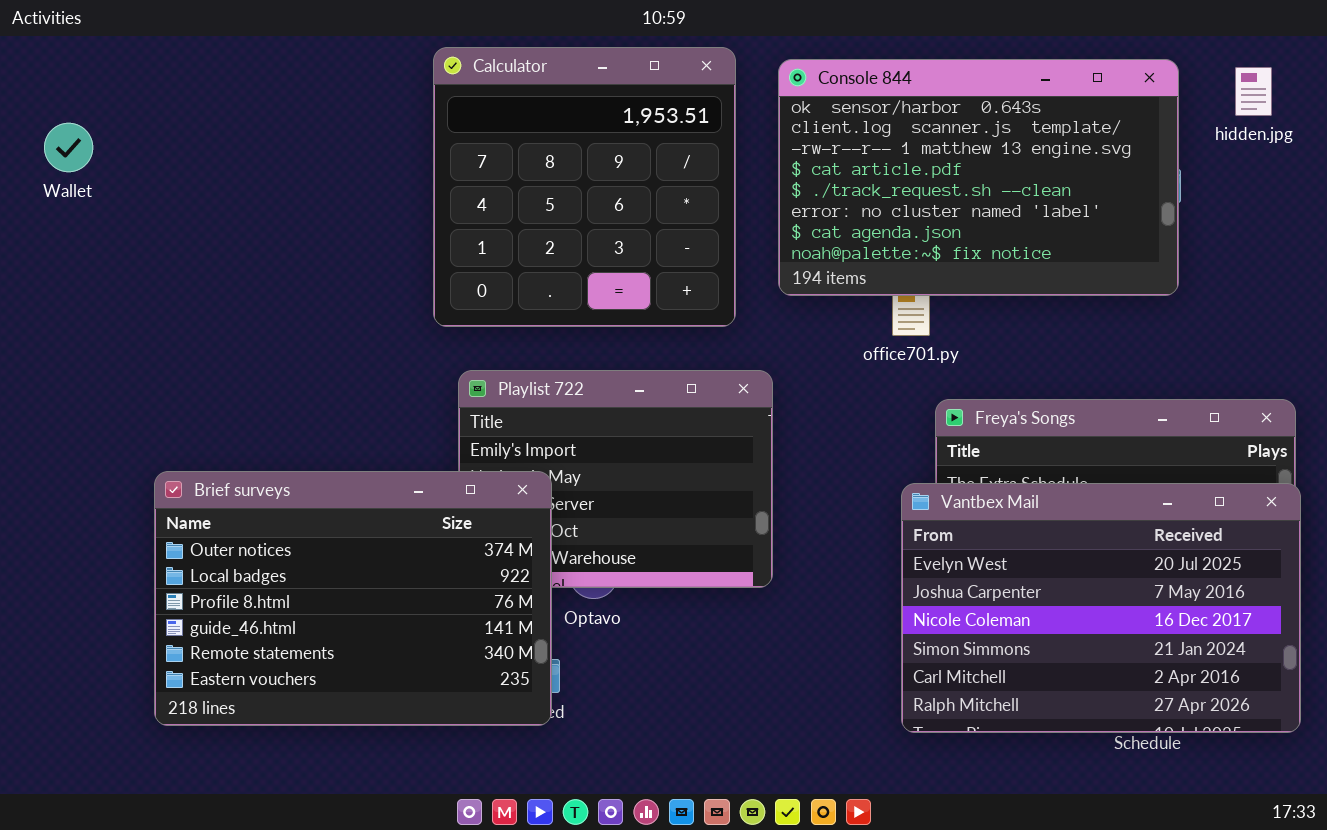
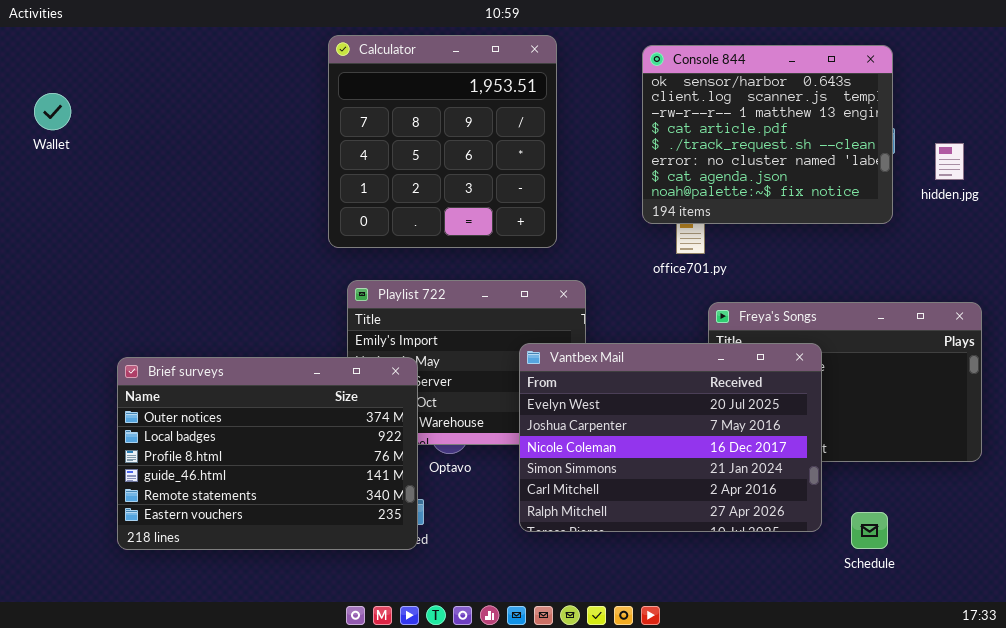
Console 844: [778,59,1179,296] -> [642,45,893,224], resized
hidden.jpg: [1235,67,1272,116] -> [935,143,964,180], moved
Vantbex Mail: [901,483,1301,733] -> [519,343,822,532], moved

